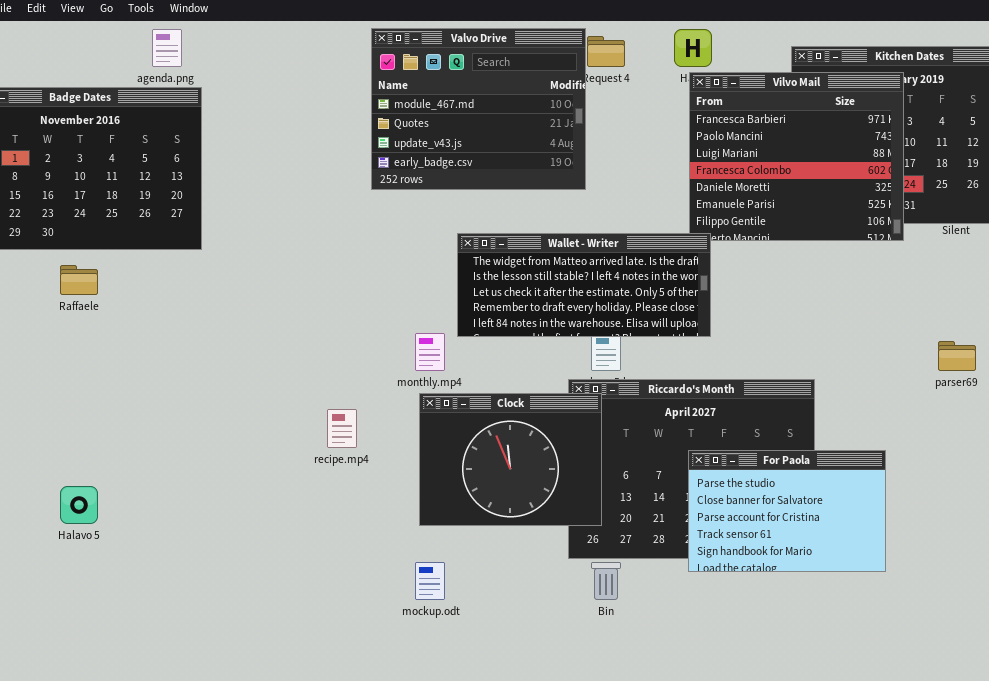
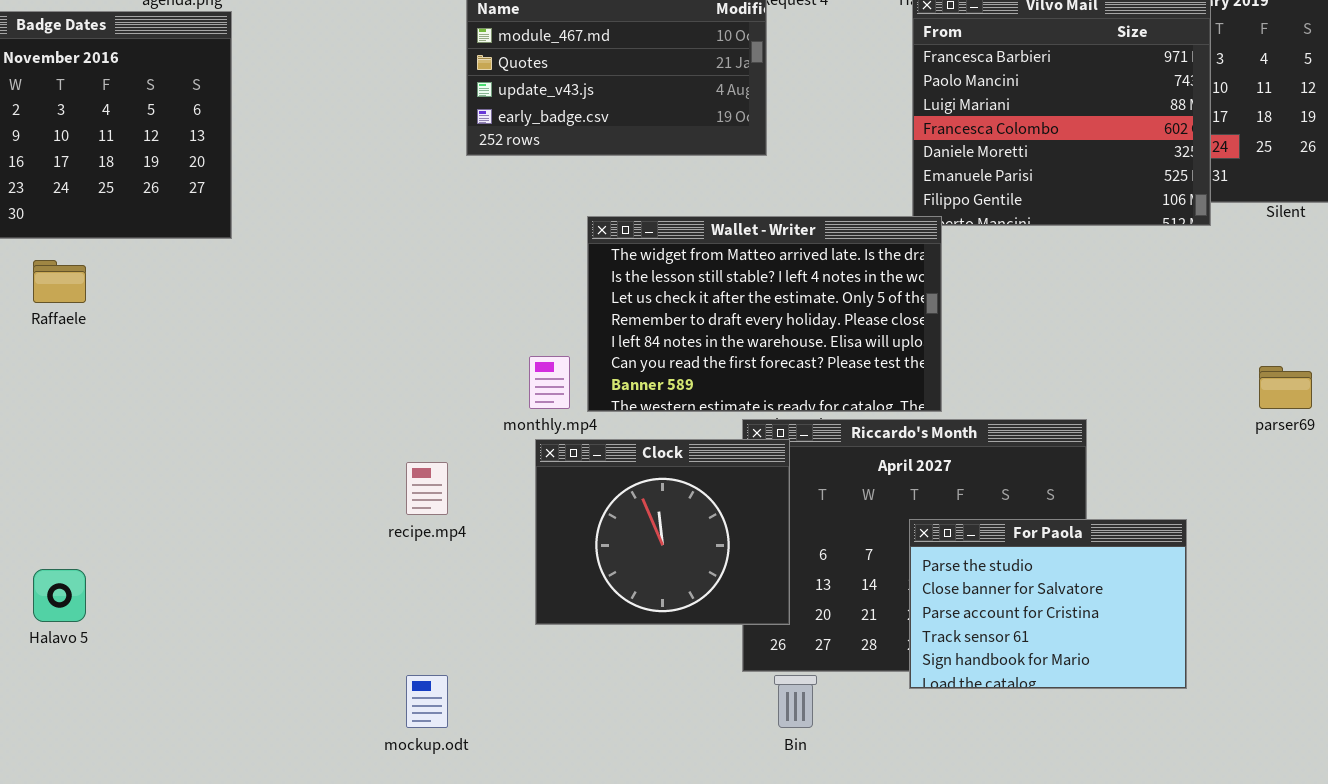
Wallet - Writer: [457,233,711,337] -> [587,216,942,412], resized
mockup.odt: [415,562,445,600] -> [406,675,448,728], moved

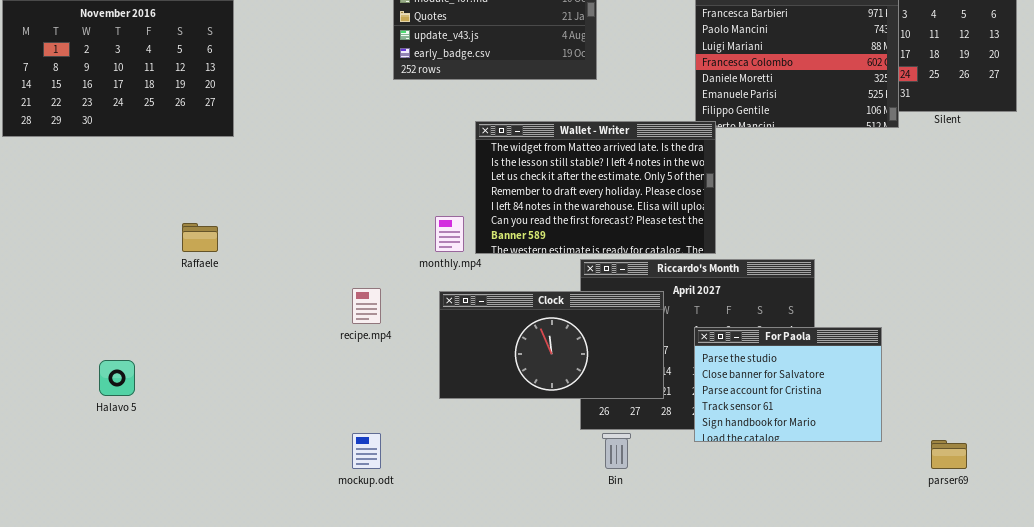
Raffaele: [33,260,86,303] -> [182,223,218,252], moved
parser69: [1259,366,1312,409] -> [931,440,967,469], moved
Clock: [535,439,790,625] -> [439,291,664,399], resized

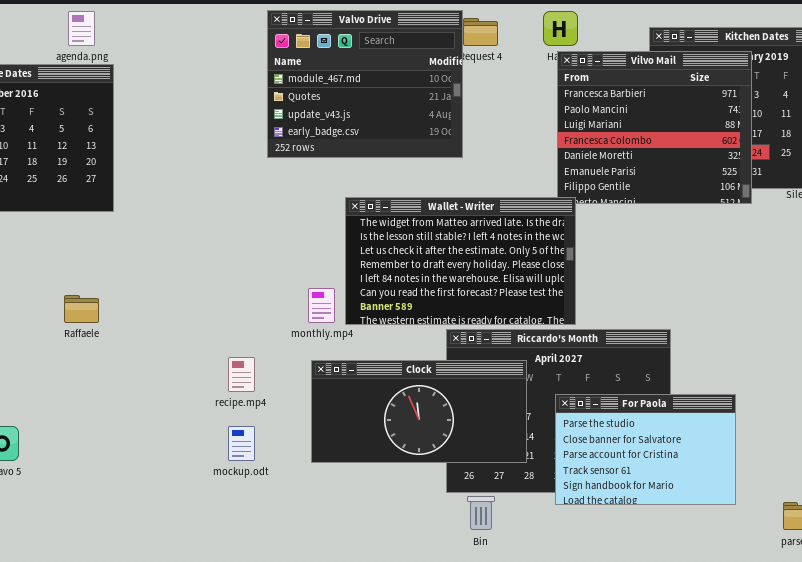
mockup.odt: [352,433,381,469] -> [228,426,255,461], moved

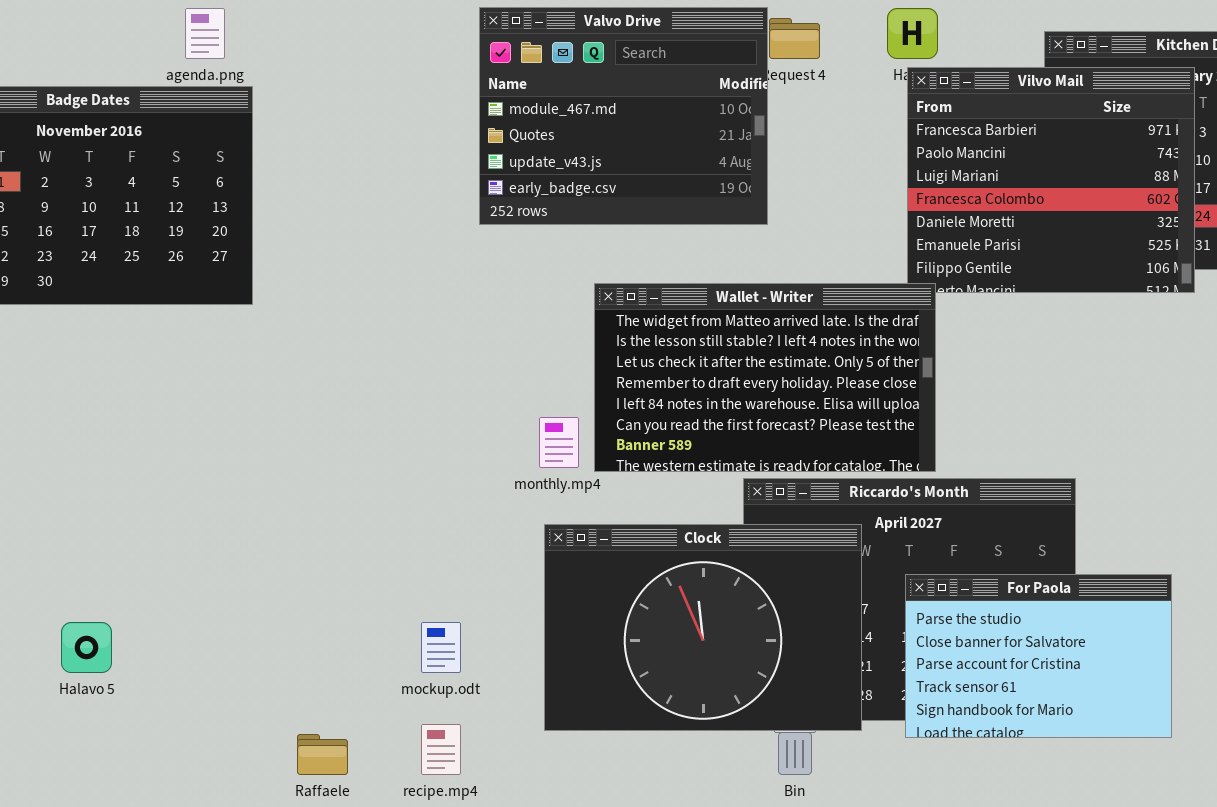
Raffaele: [64,295,99,323] -> [297,734,348,775], moved
recipe.mp4: [228,357,255,392] -> [421,724,461,775], moved
Clock: [311,360,527,463] -> [544,524,862,731], resized

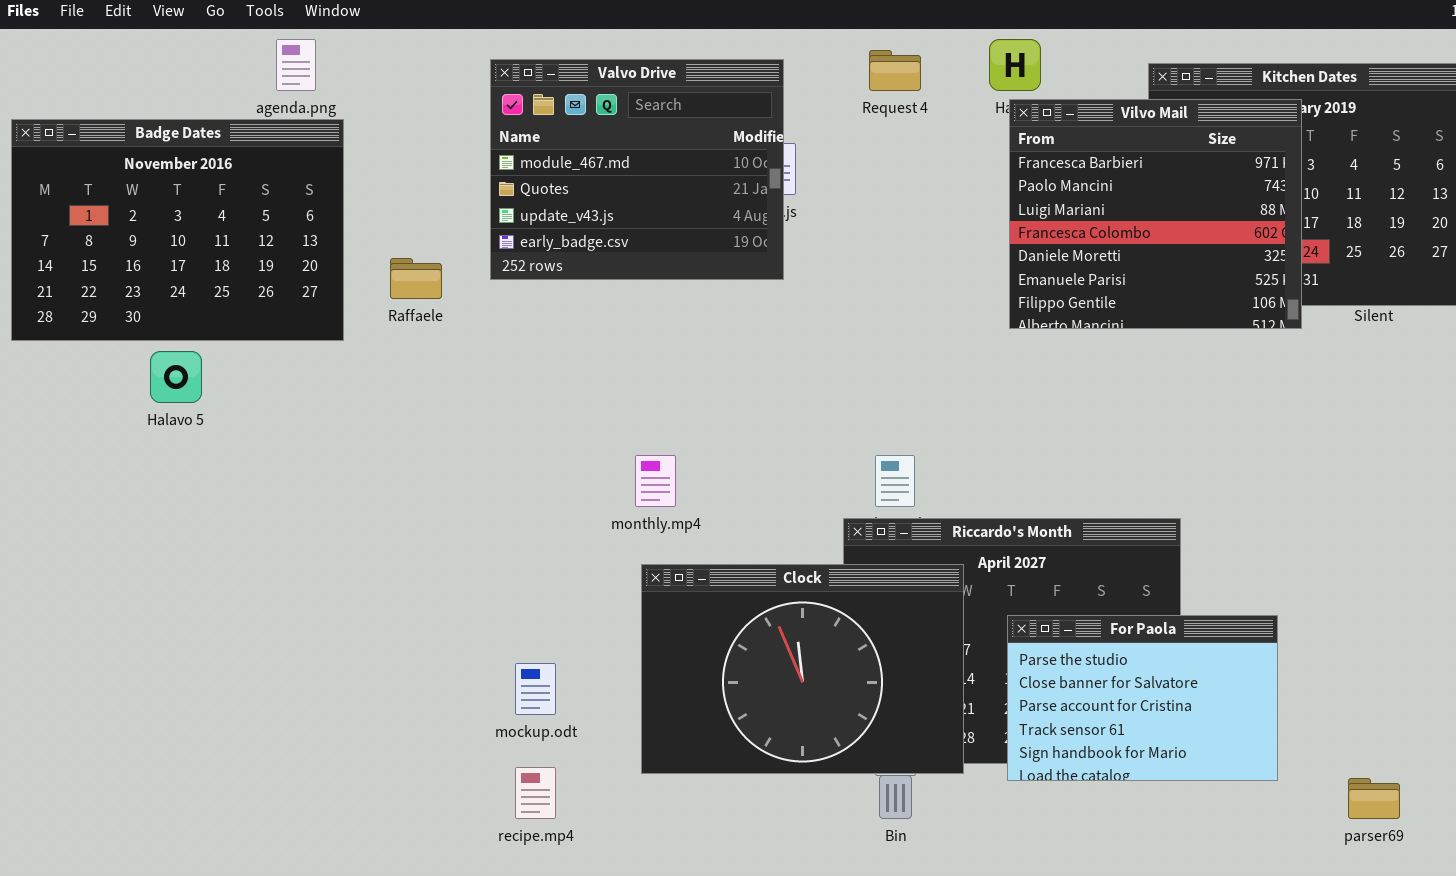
Valvo Drive: [479,7,768,225] -> [490,59,784,280], moved
Wallet - Writer: [594,283,936,472] -> none, closed
Halavo 5: [61,622,112,673] -> [150,351,202,403], moved
Raffaele: [297,734,348,775] -> [390,258,442,299], moved

